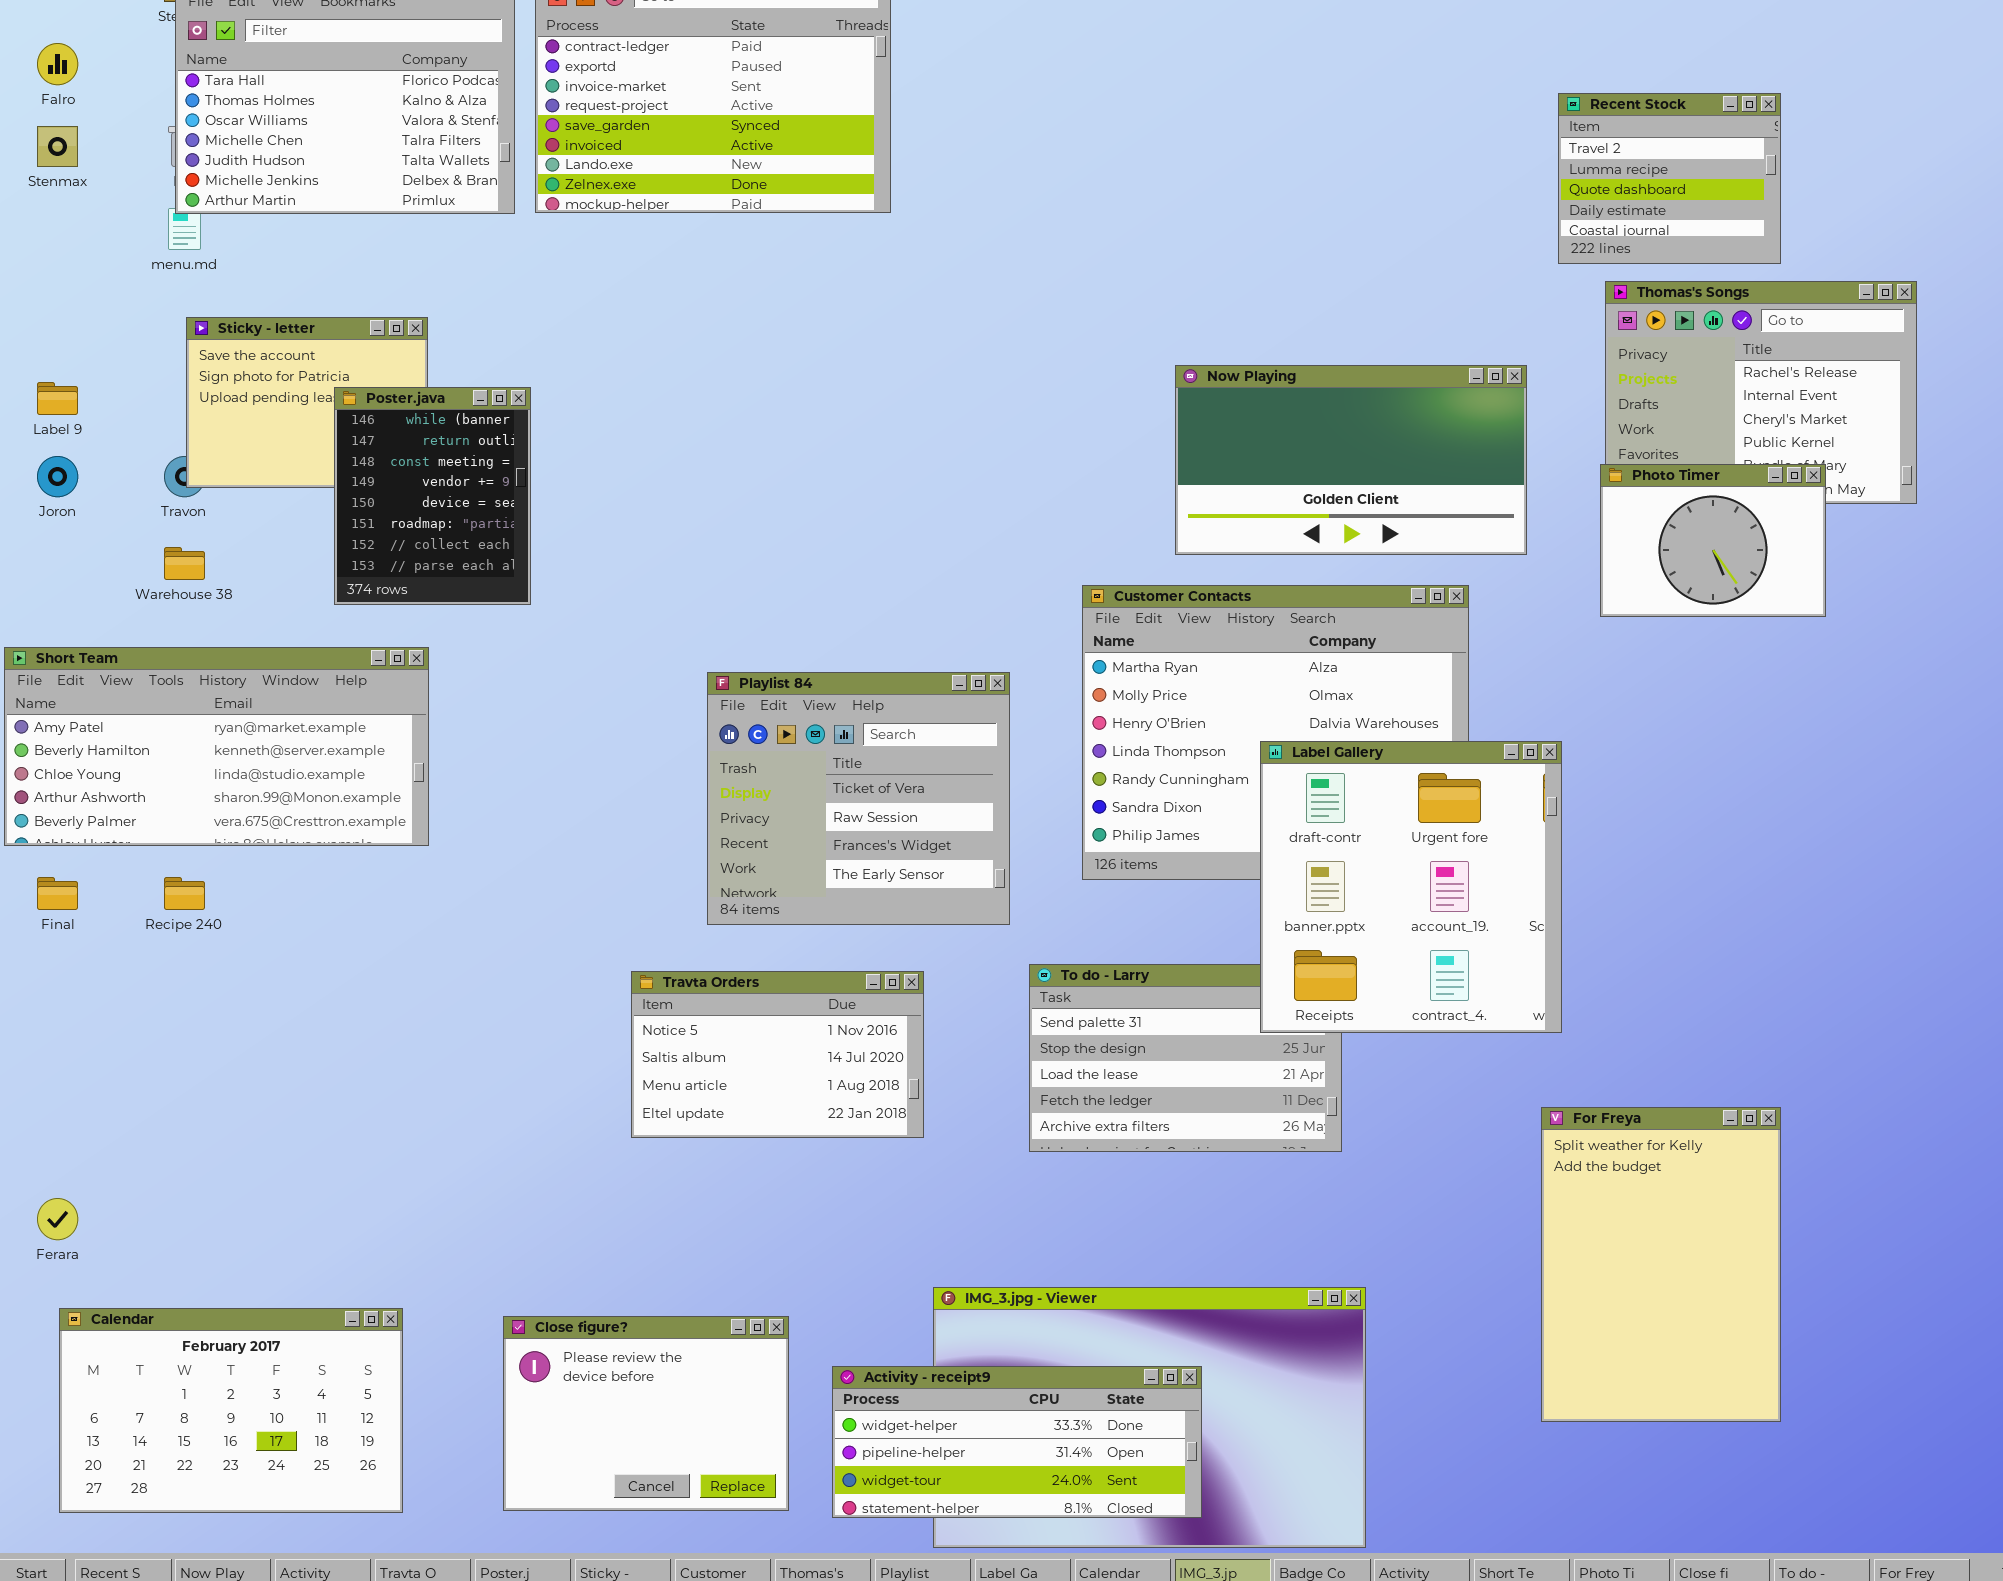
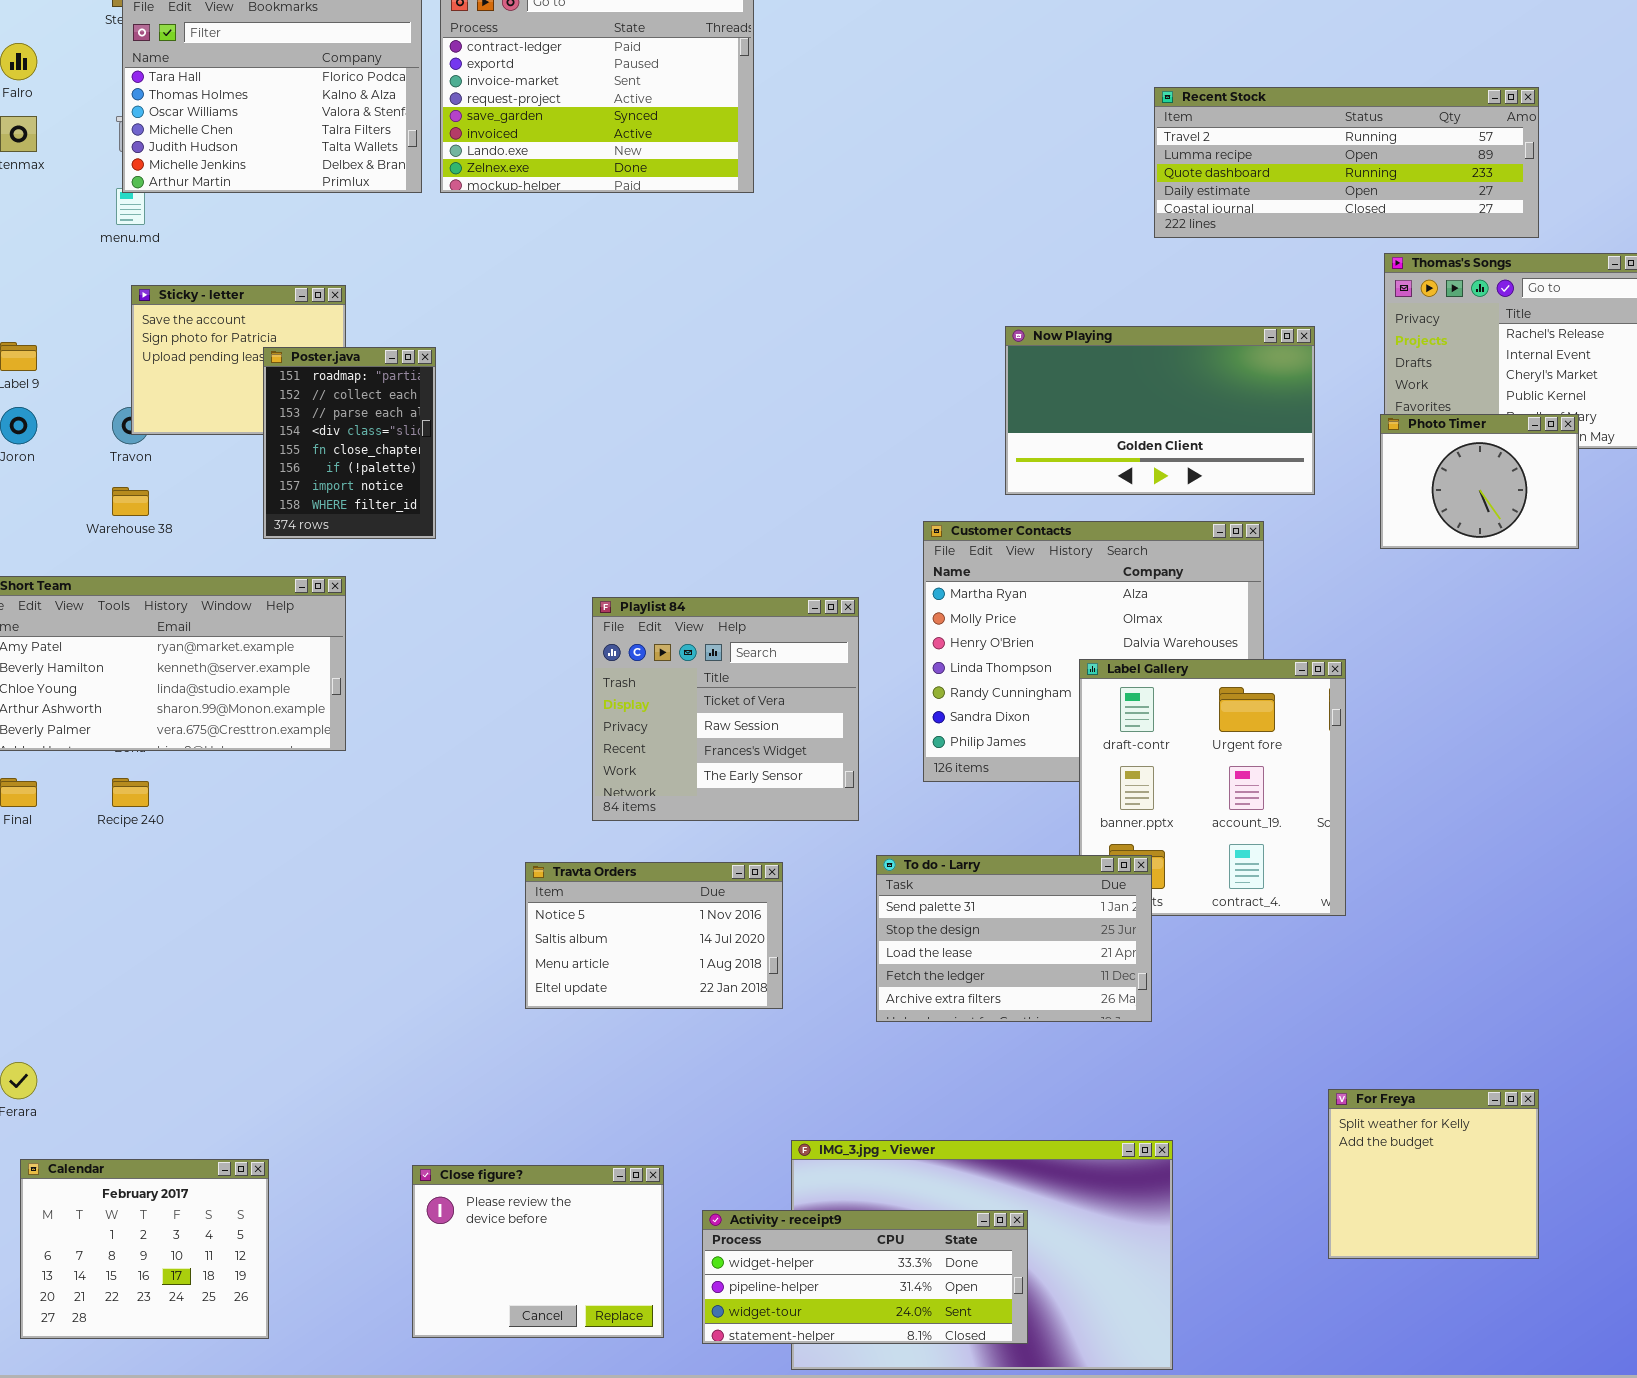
Recent Stock: [1558,93,1781,264] -> [1154,87,1539,238], resized
Poster.java: [334,387,531,605] -> [263,347,436,539], scrolled down 5 rows
To do - Larry: [1029,964,1342,1152] -> [876,855,1152,1022], raised
For Freya: [1541,1107,1781,1422] -> [1328,1089,1539,1259], resized
Calendar: [59,1308,403,1513] -> [20,1159,269,1339], resized

